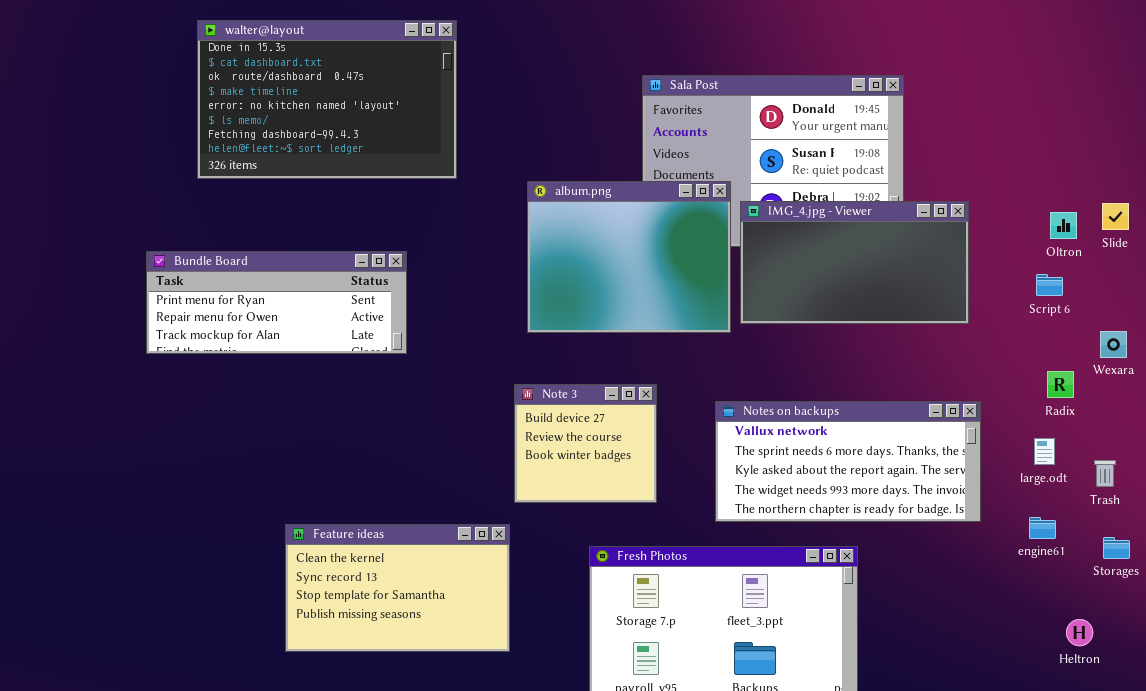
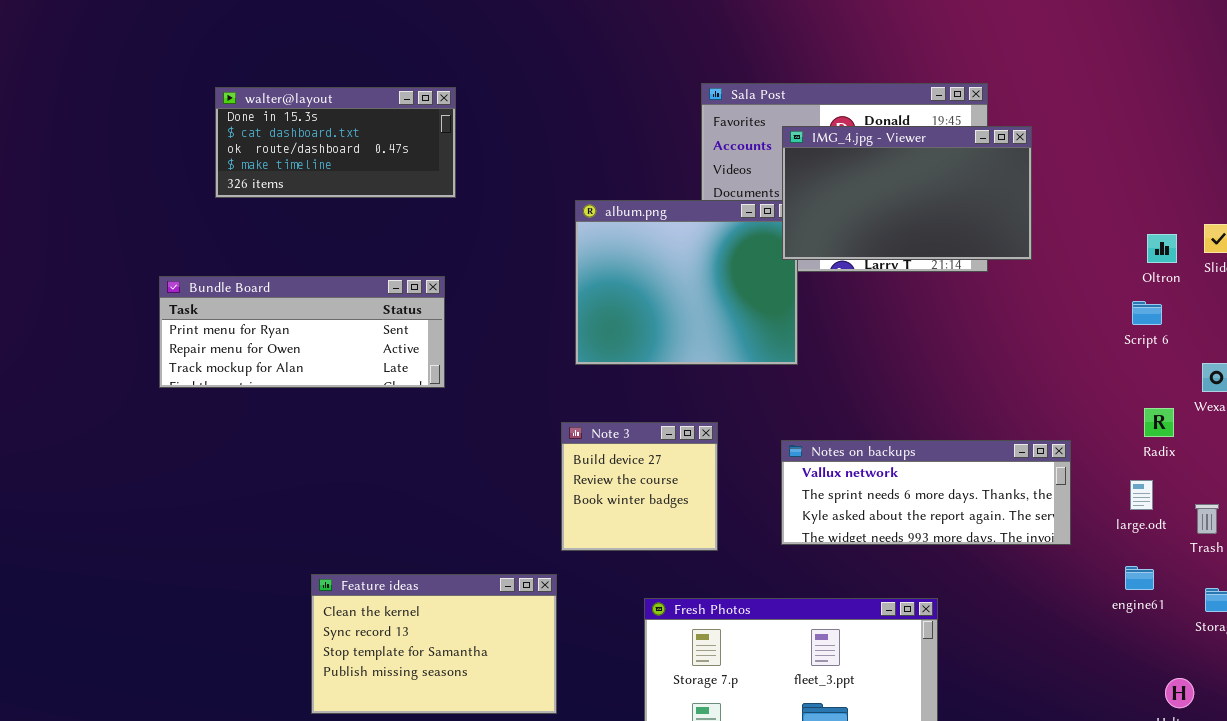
walter@layout: [197,20,457,179] -> [215,87,456,198], resized
IMG_4.jpg - Viewer: [740,201,969,324] -> [782,126,1032,260], moved
Notes on backups: [715,401,981,522] -> [781,440,1071,545], resized

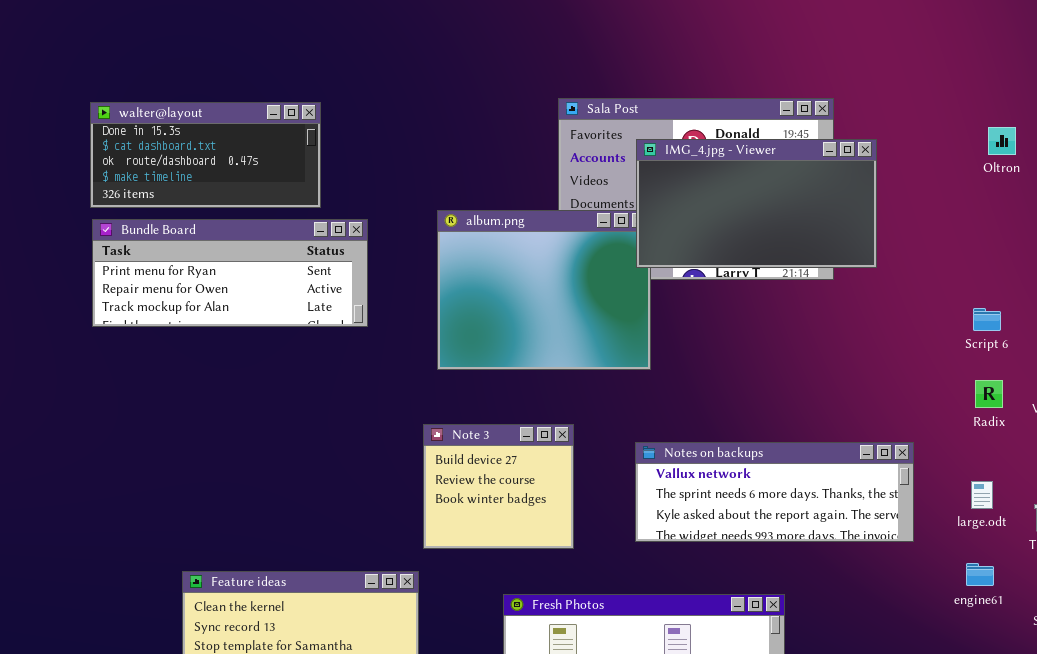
Oltron: [1147,234,1177,263] -> [988,127,1016,155], moved
Bundle Board: [159,276,445,388] -> [92,219,368,327], moved
Radix: [1144,408,1174,437] -> [975,380,1003,408], moved

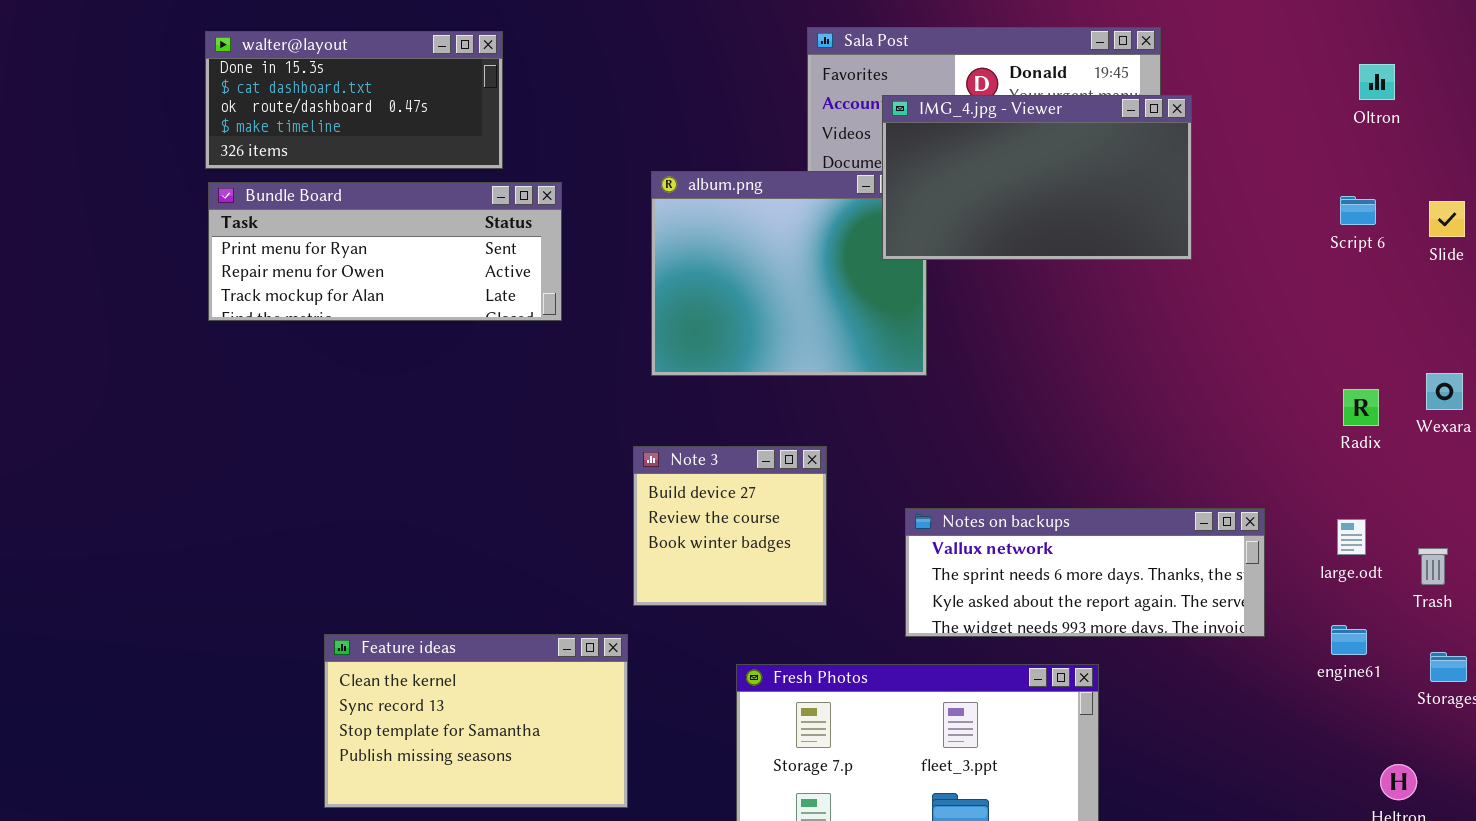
IMG_4.jpg - Viewer: [636,139,877,268] -> [882,95,1192,260], moved
Script 6: [973,308,1001,331] -> [1340,196,1376,225], moved
Notes on backups: [635,442,914,542] -> [905,508,1265,637], moved

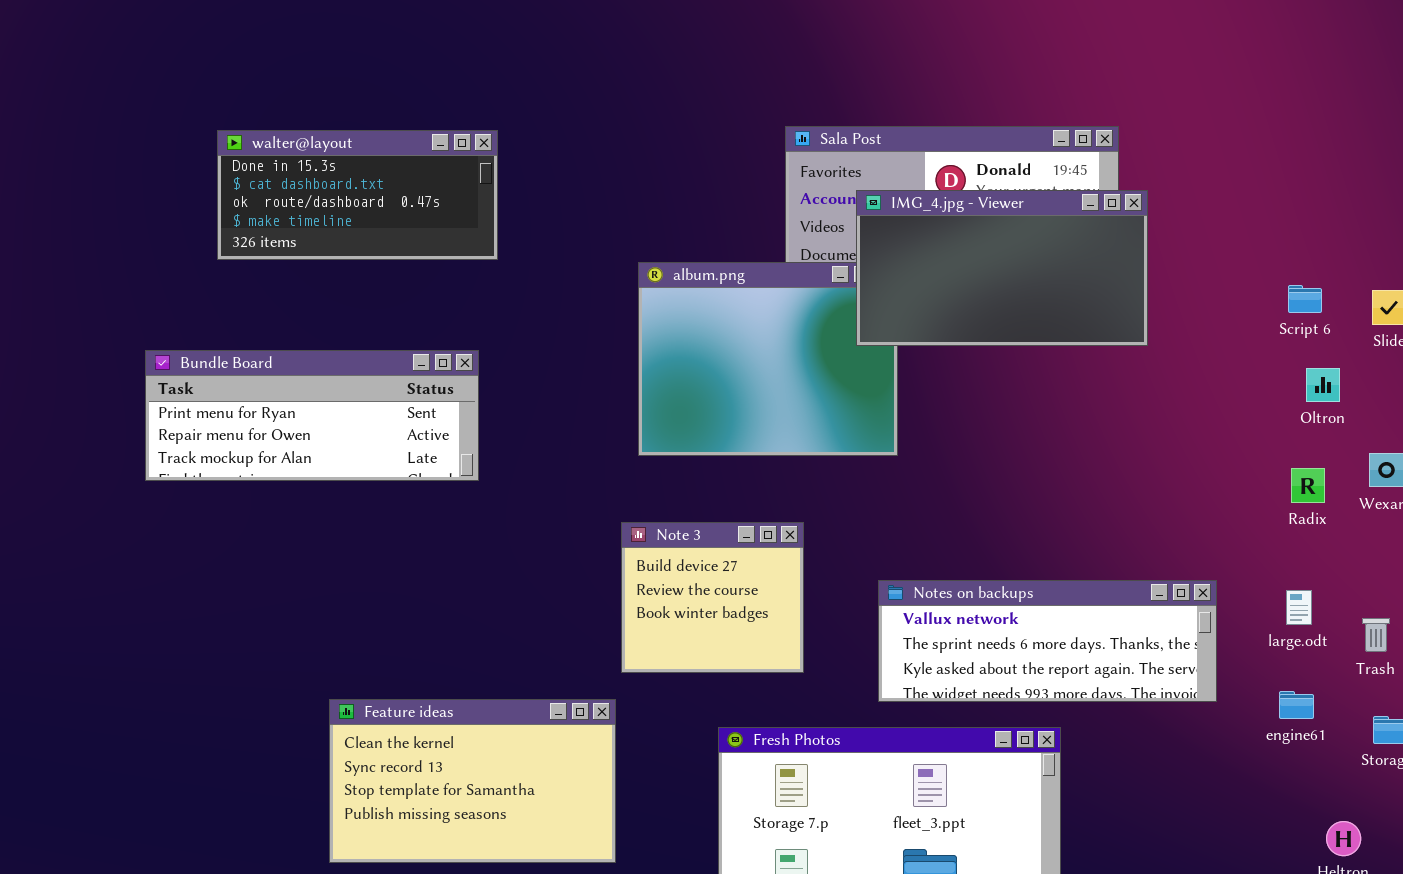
Oltron: [1359,64,1395,100] -> [1306,368,1340,402], moved
Bundle Board: [208,182,562,321] -> [145,350,479,481], moved

